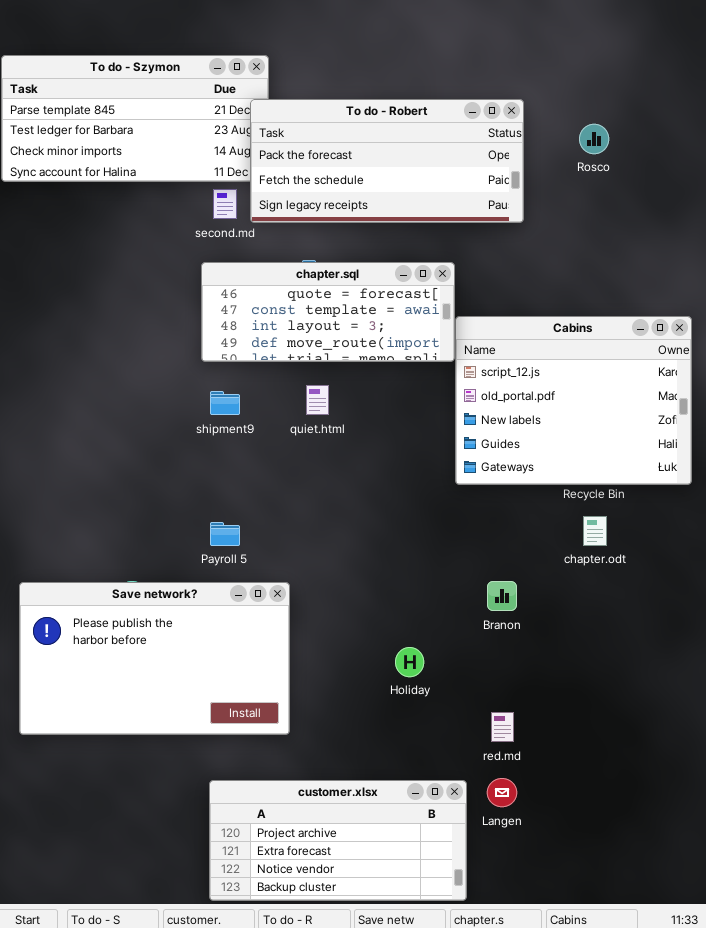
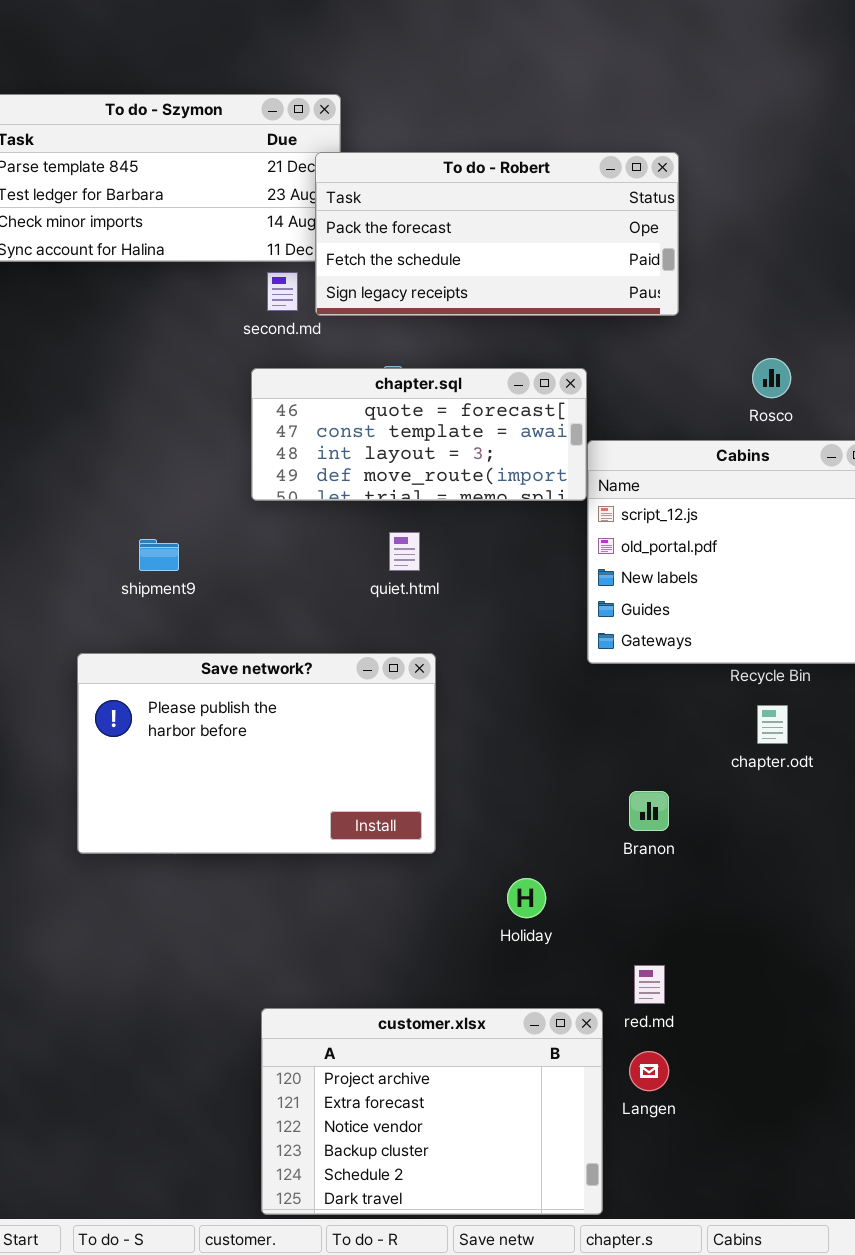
Rosco: [579,124,609,154] -> [752,358,791,398], moved
shipment9: [210,391,240,415] -> [139,539,179,571], moved
Save network?: [19,582,290,735] -> [77,653,436,854], moved
customer.xlsx: [209,780,467,901] -> [261,1008,603,1215], resized

